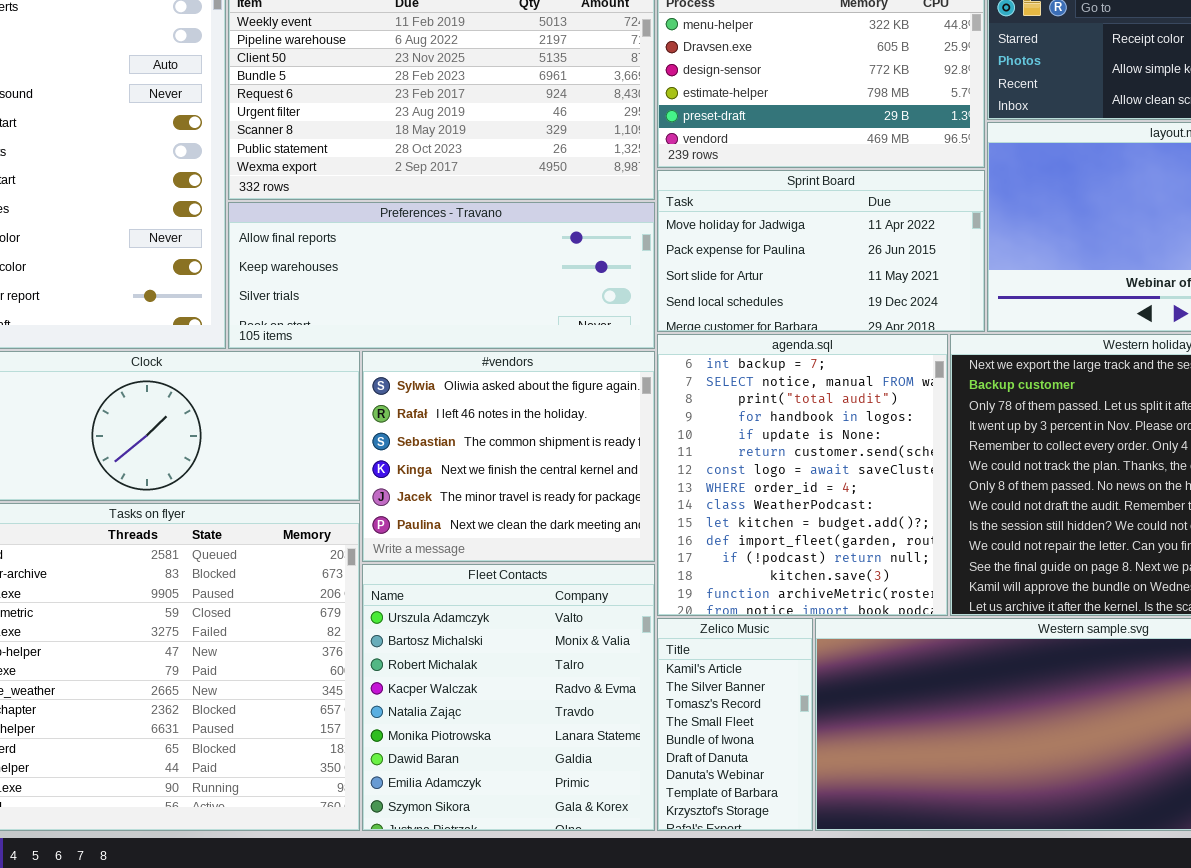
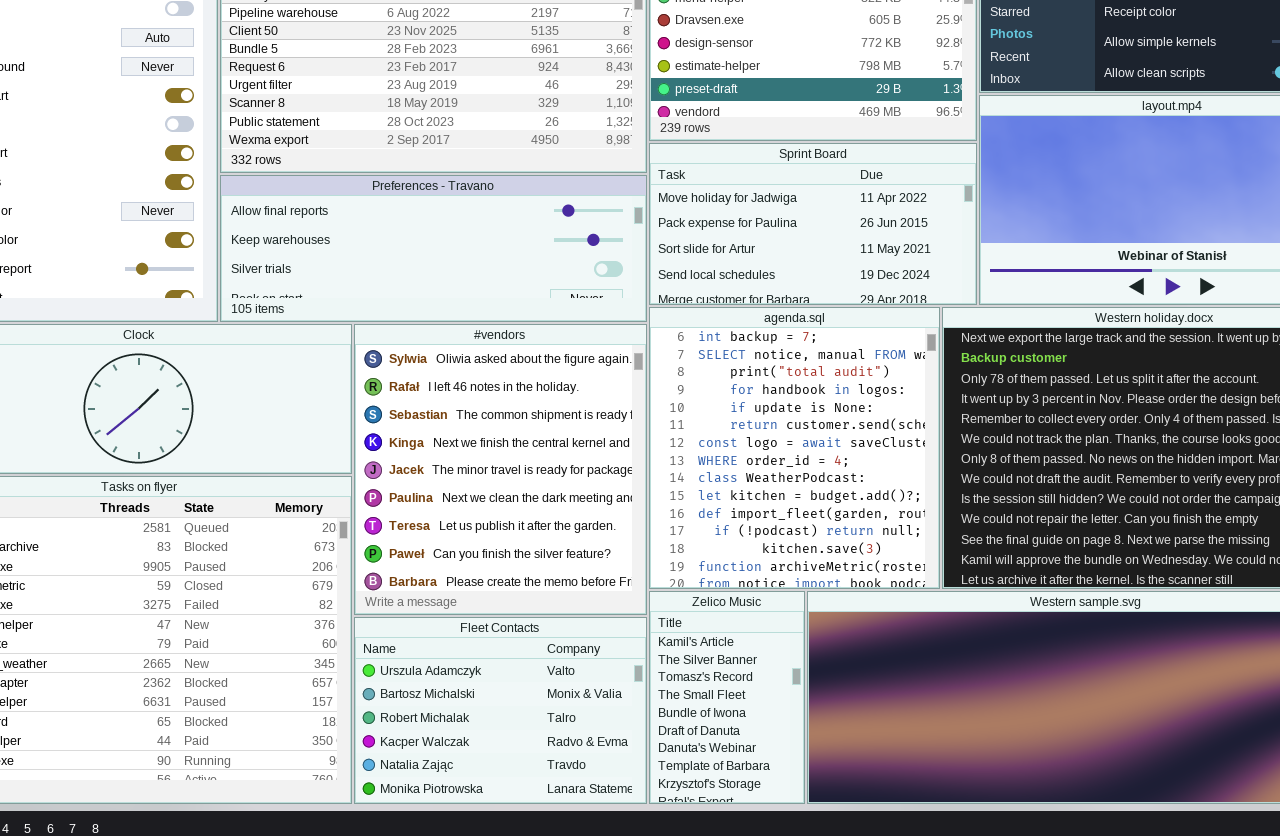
#vendors: [362,351,655,562] -> [354,324,647,615], resized
Fleet Contacts: [362,564,655,831] -> [354,617,647,804], resized

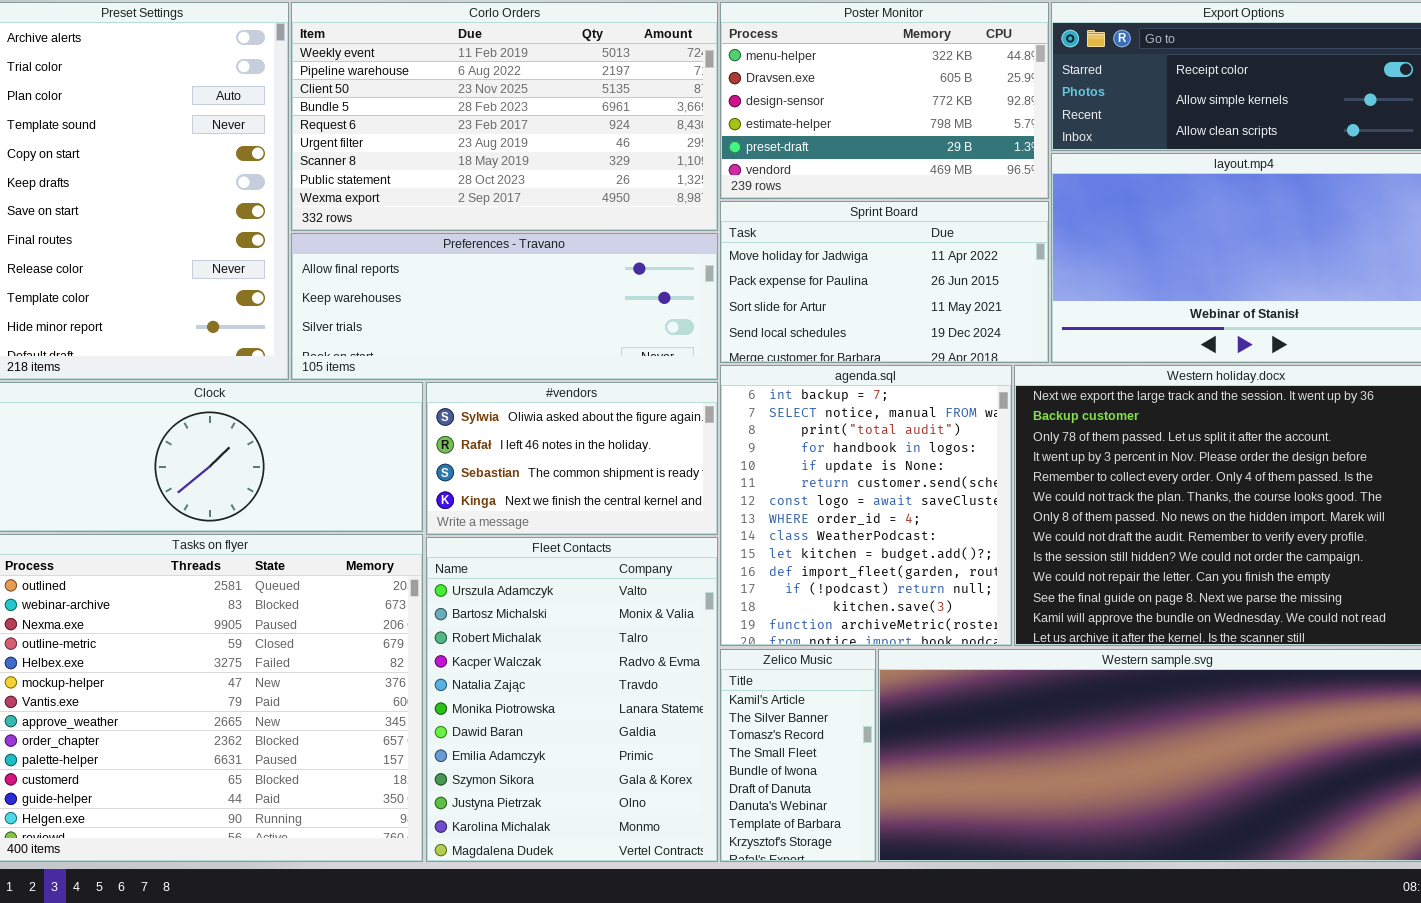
#vendors: [354,324,647,615] -> [426,382,718,535], resized
Fleet Contacts: [354,617,647,804] -> [426,537,718,862], resized

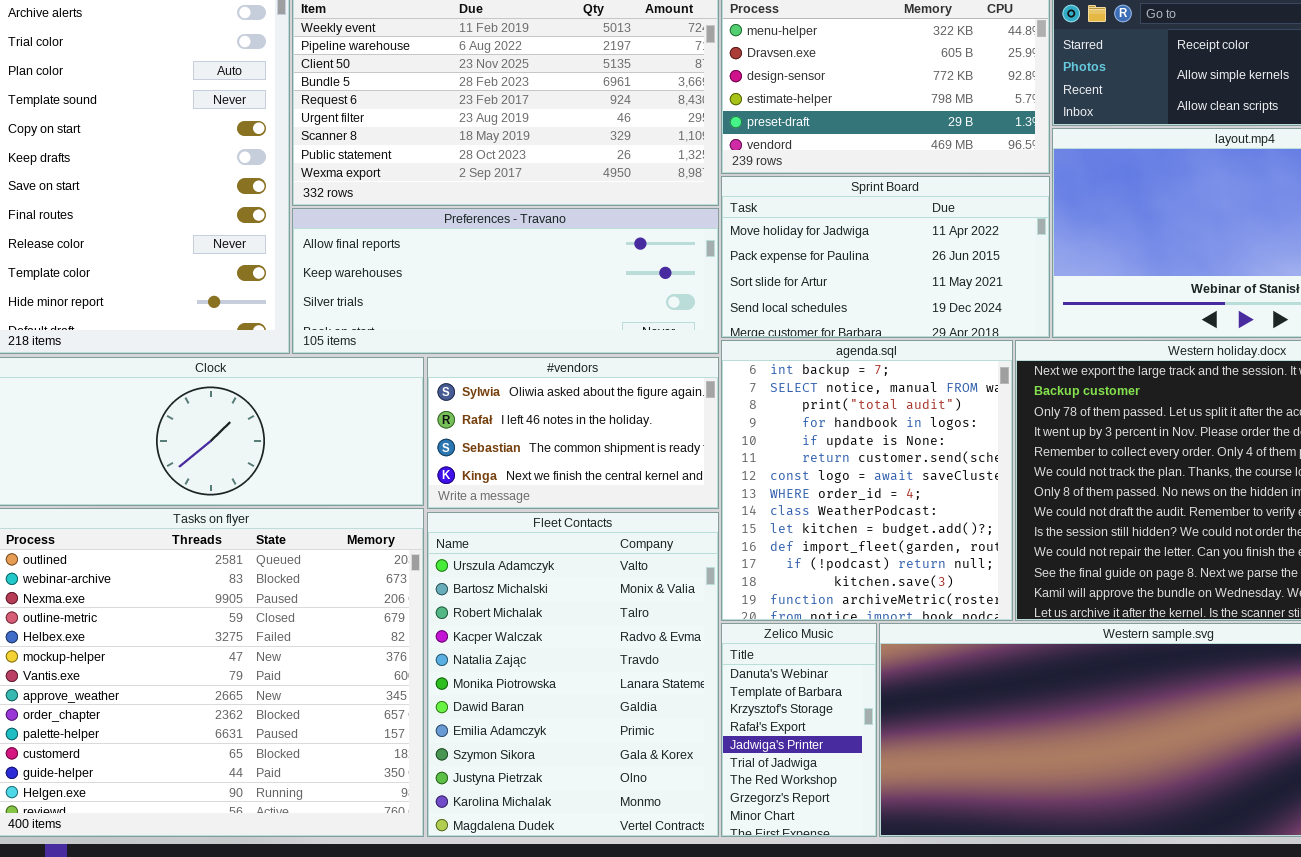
Zelico Music: [720,649,876,862] -> [721,623,877,837], scrolled down 6 rows

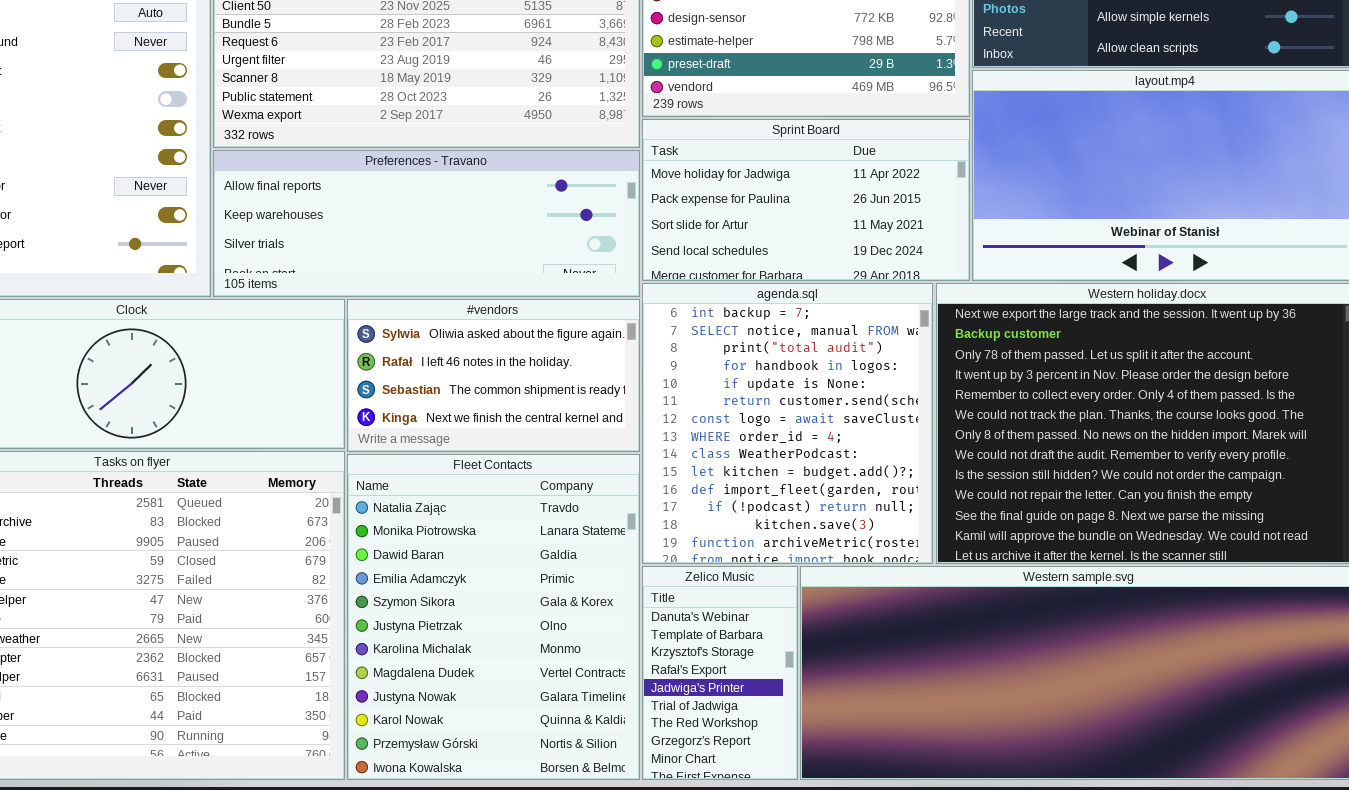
Fleet Contacts: [427,512,719,837] -> [347,454,640,780], scrolled down 4 rows

